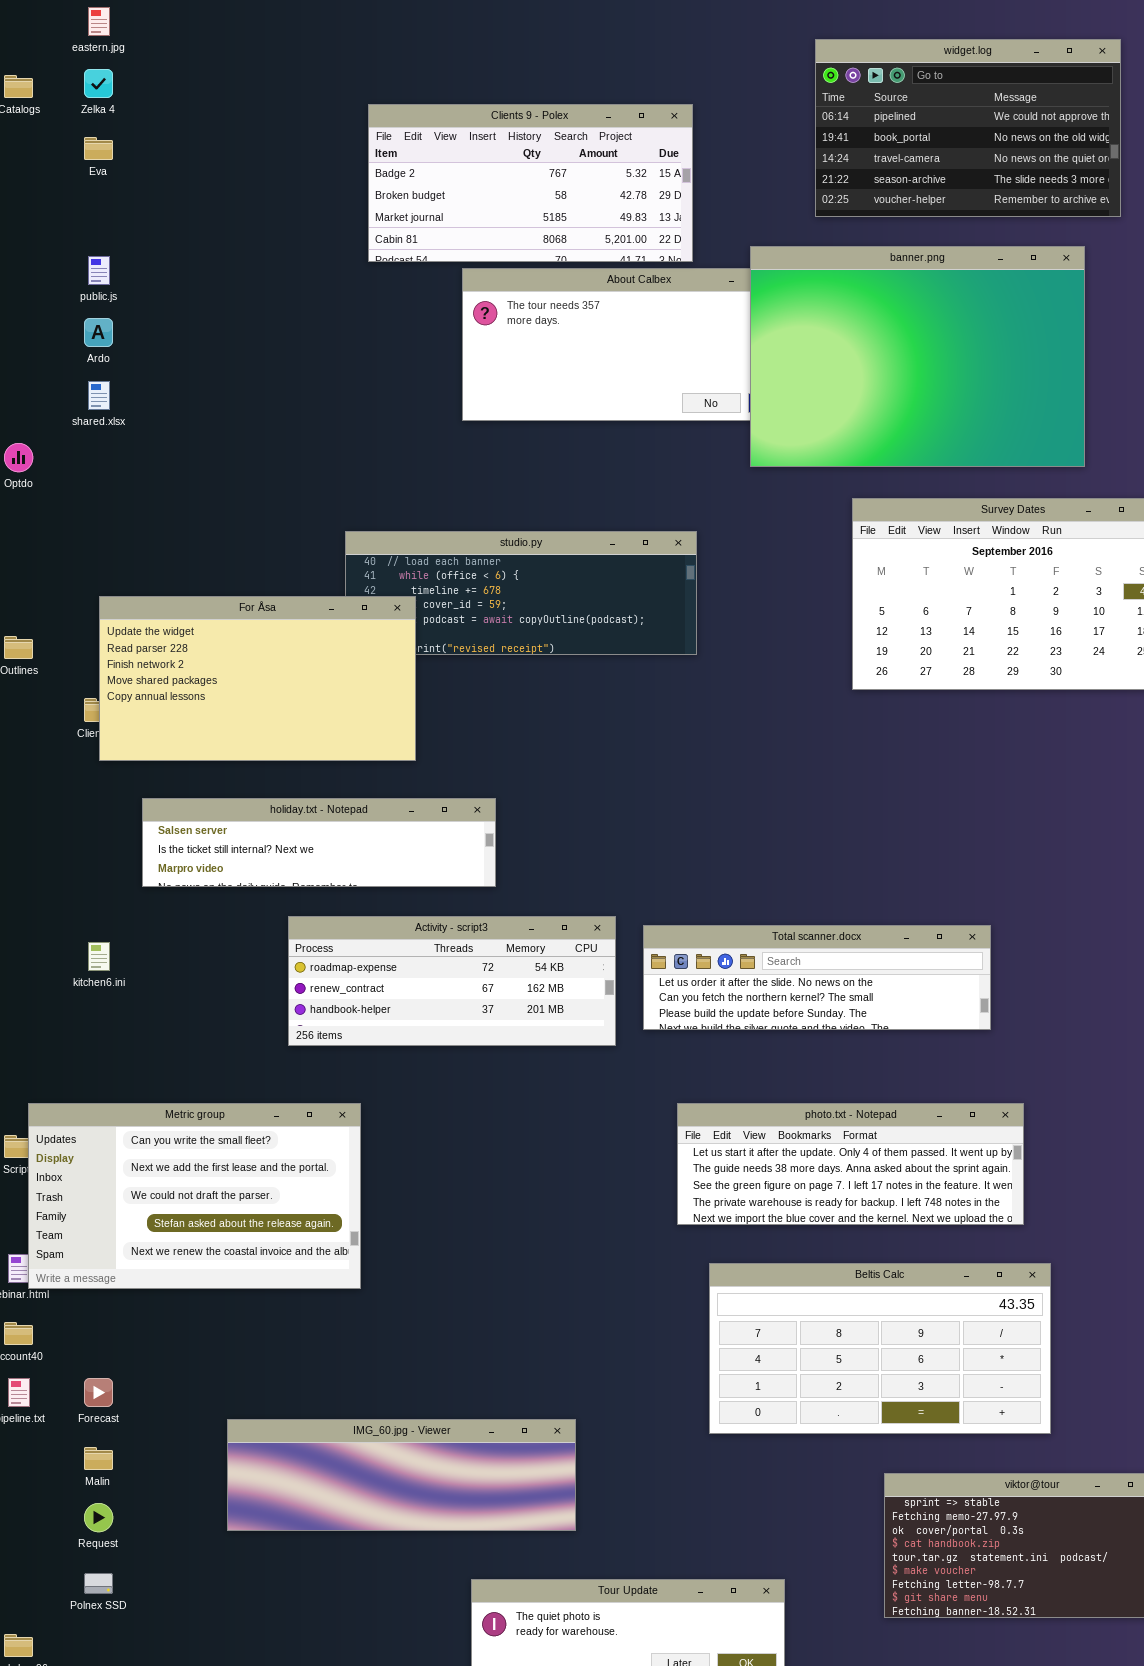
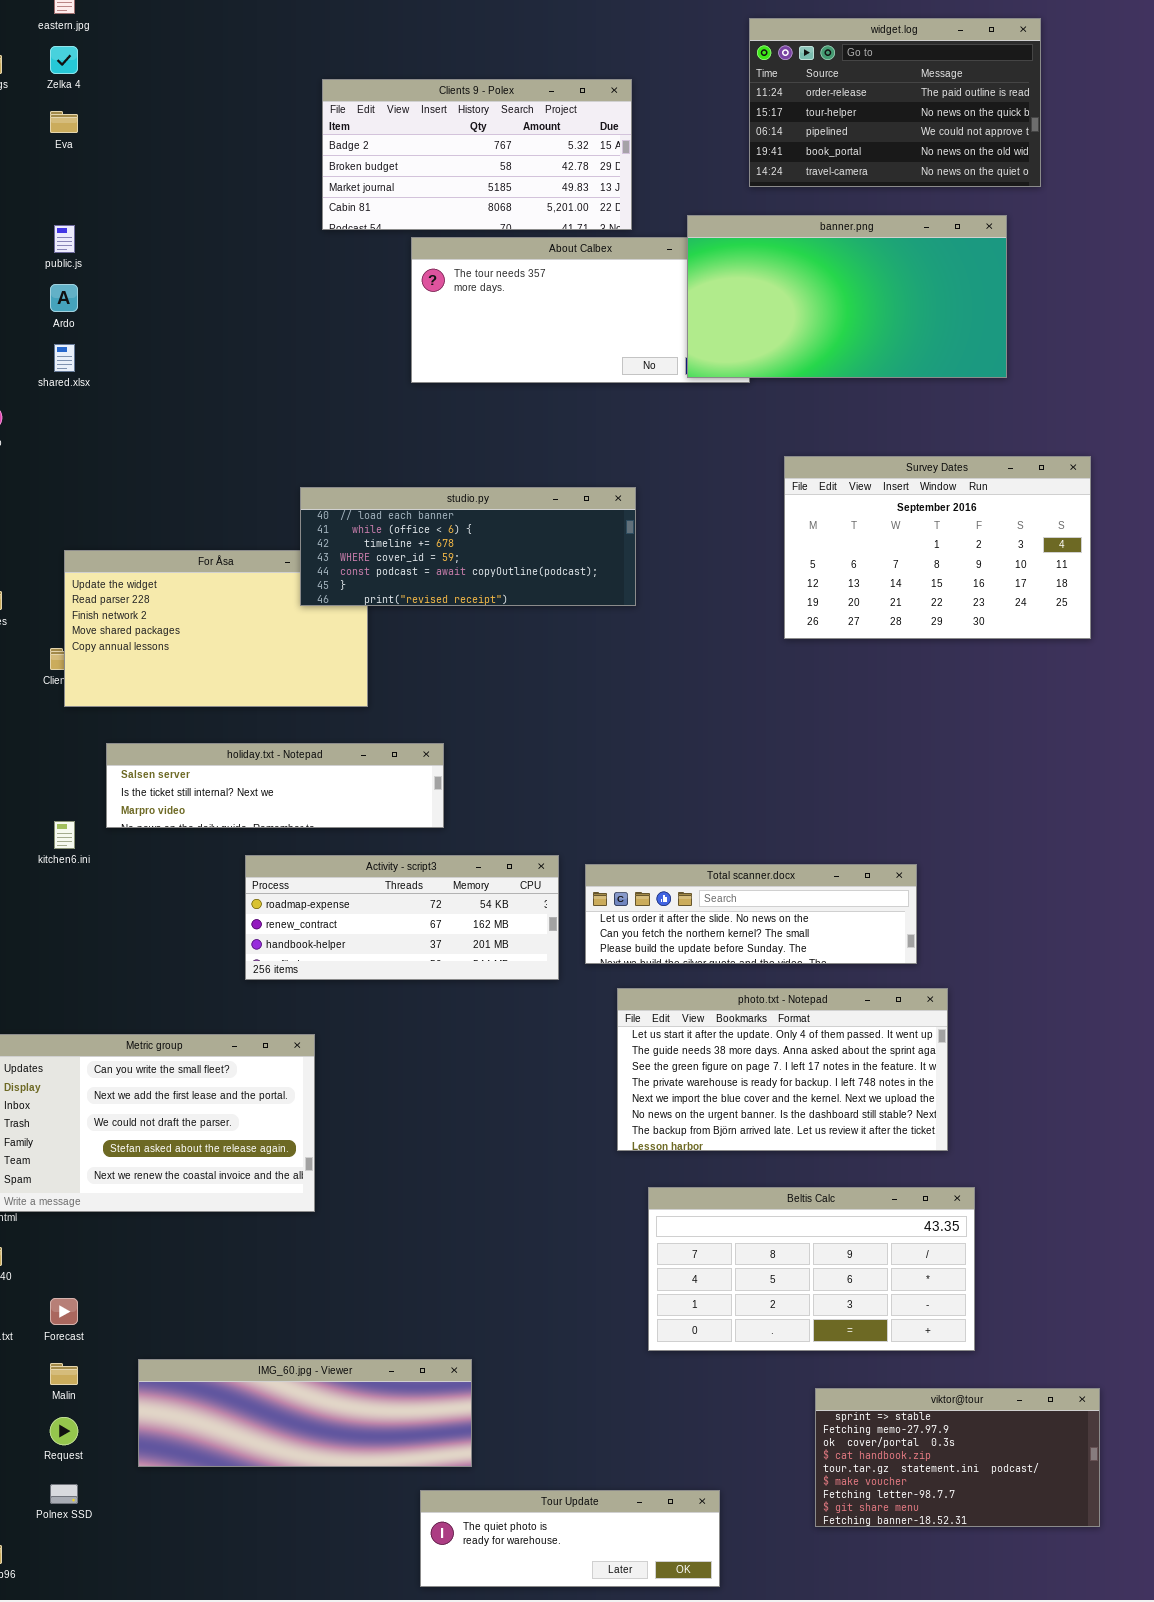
widget.log: [815,39,1121,217] -> [749,18,1041,187], scrolled up 2 rows
banner.png: [750,246,1085,467] -> [687,215,1007,378], resized
studio.py: [345,531,697,655] -> [300,487,636,606], raised
kitchen6.ini: [88,942,110,971] -> [54,821,75,849], moved
photo.txt - Notepad: [677,1103,1024,1225] -> [617,988,948,1151], resized
IMG_60.jpg - Viewer: [227,1419,576,1531] -> [138,1359,472,1467], moved

